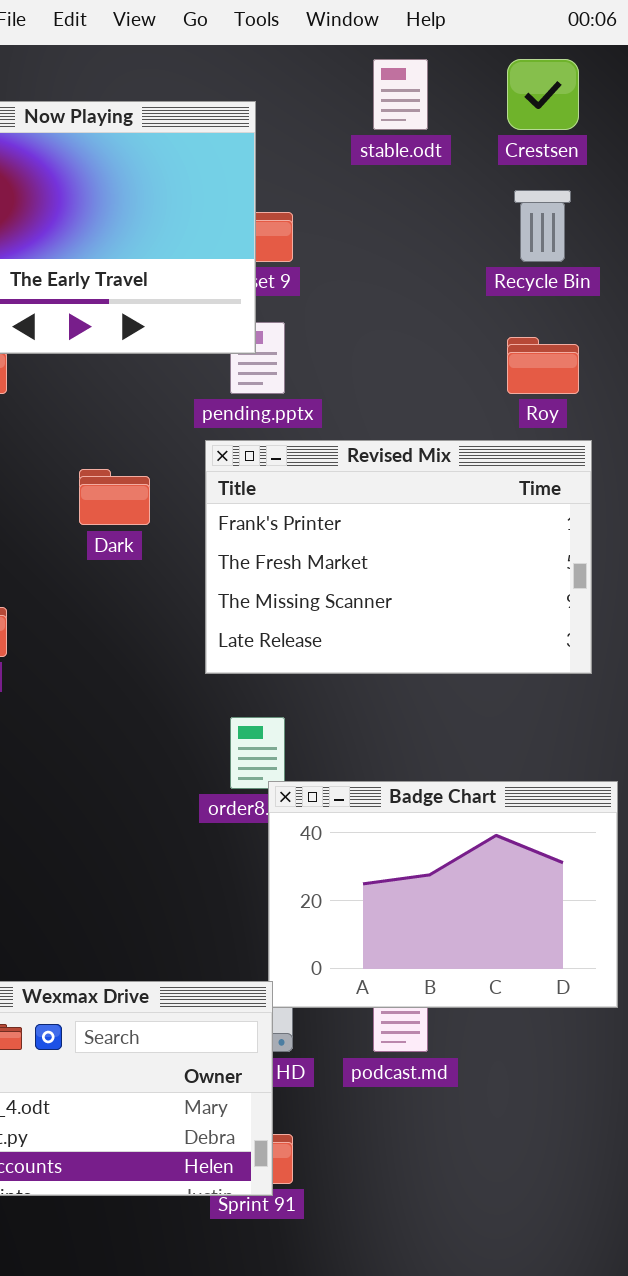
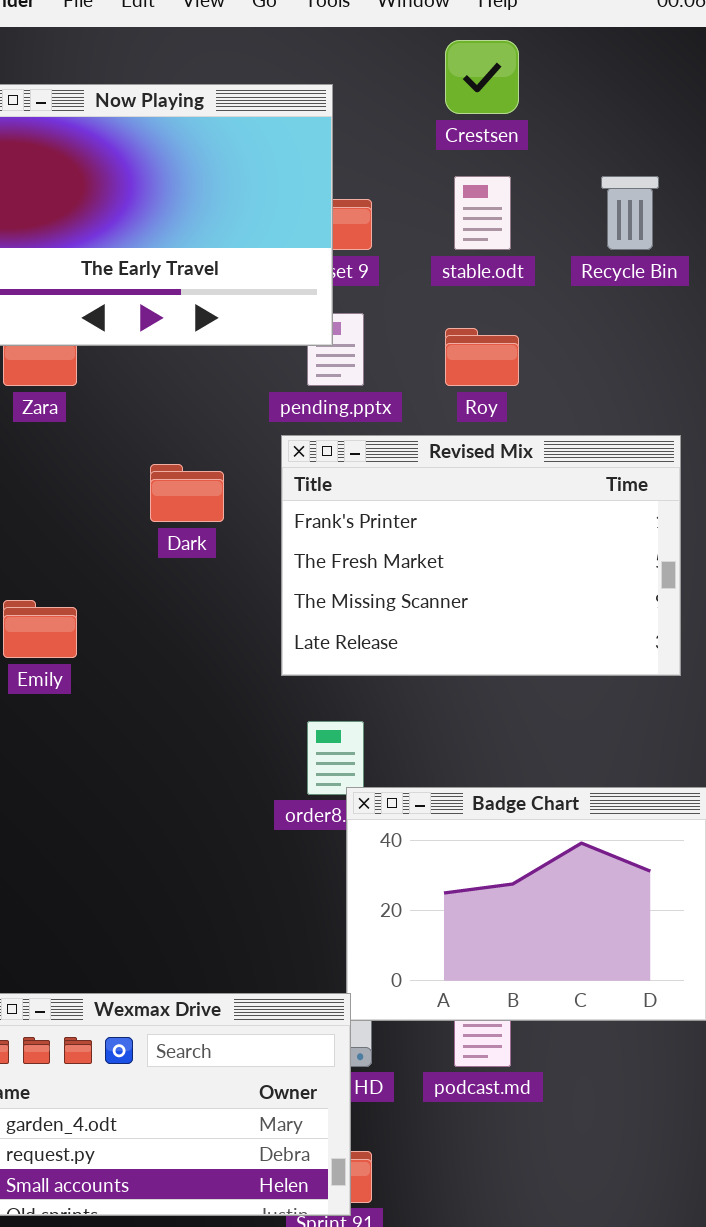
stable.odt: [373,59,428,130] -> [454,176,511,250], moved
Crestsen: [507,59,579,130] -> [445,40,519,114], moved
Roy: [507,337,579,394] -> [445,328,519,386], moved

